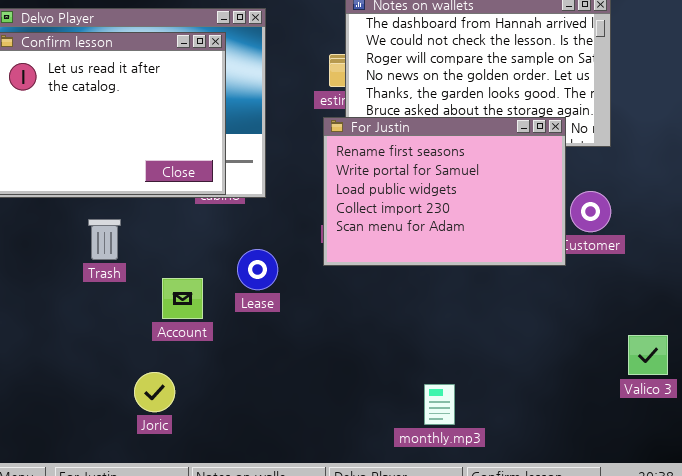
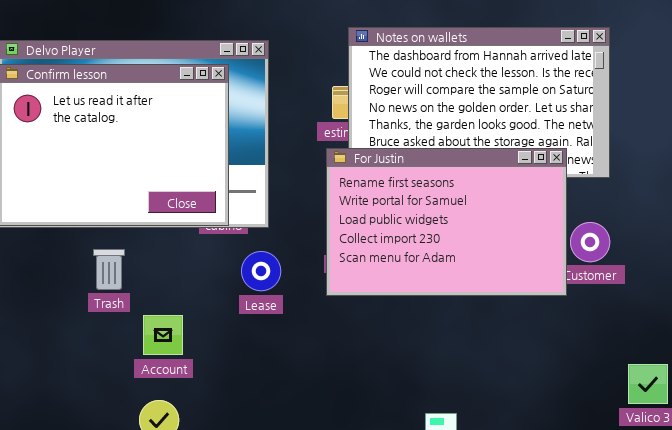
Lease: [237,249,278,290] -> [241,251,281,291], moved
Account: [162,278,203,319] -> [143,315,183,355], moved

